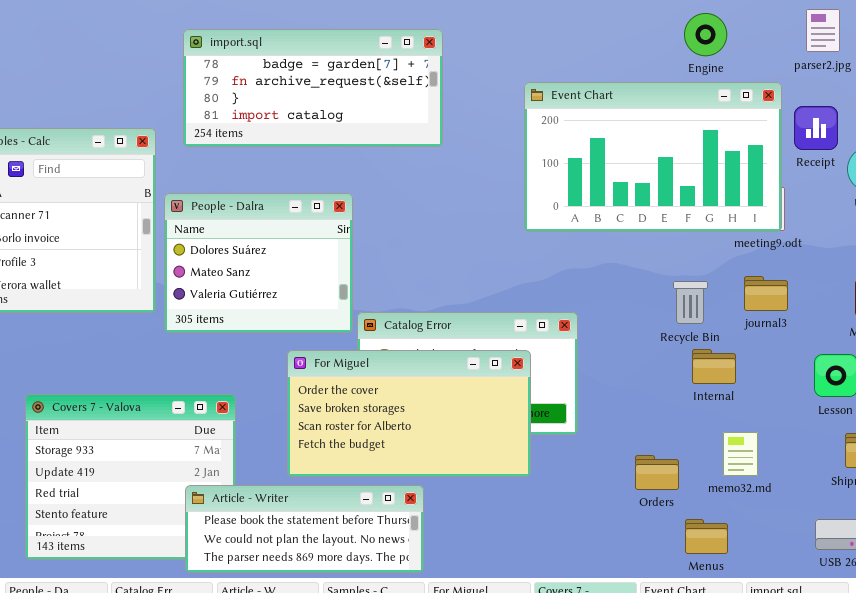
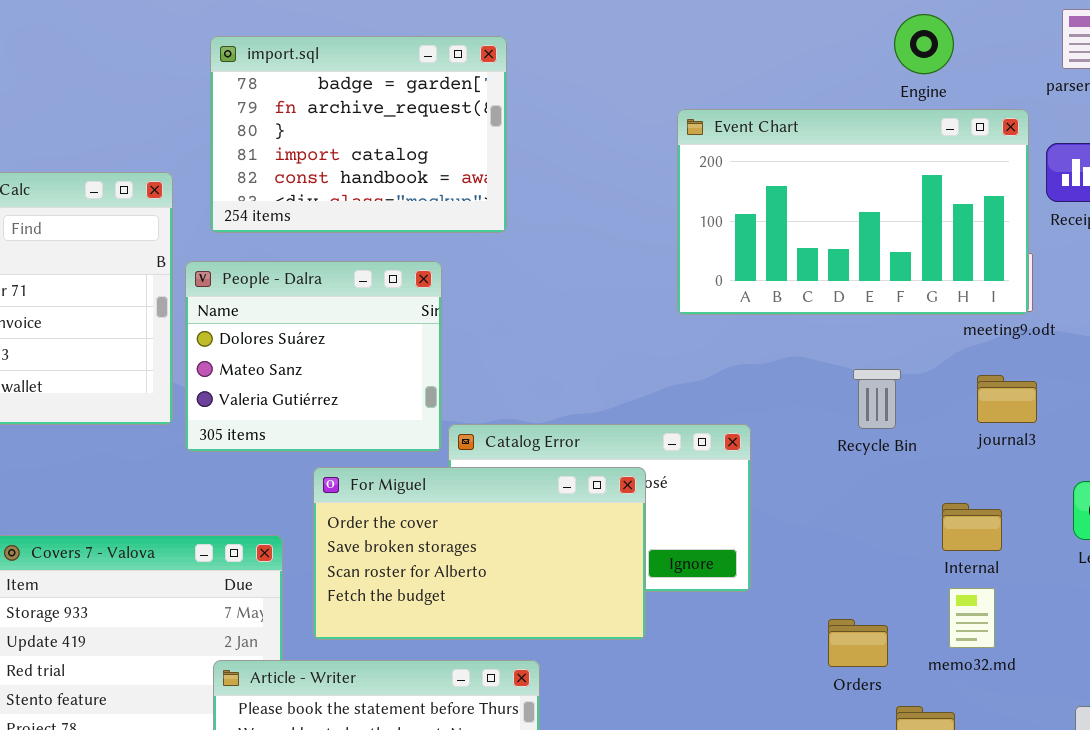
import.sql: [183,29,443,147] -> [210,36,507,233], resized
Recycle Bin: [673,281,708,324] -> [853,369,901,429], moved
Internal: [692,349,736,384] -> [942,503,1002,551], moved
For Miguel: [287,350,531,477] -> [313,467,646,640], moved

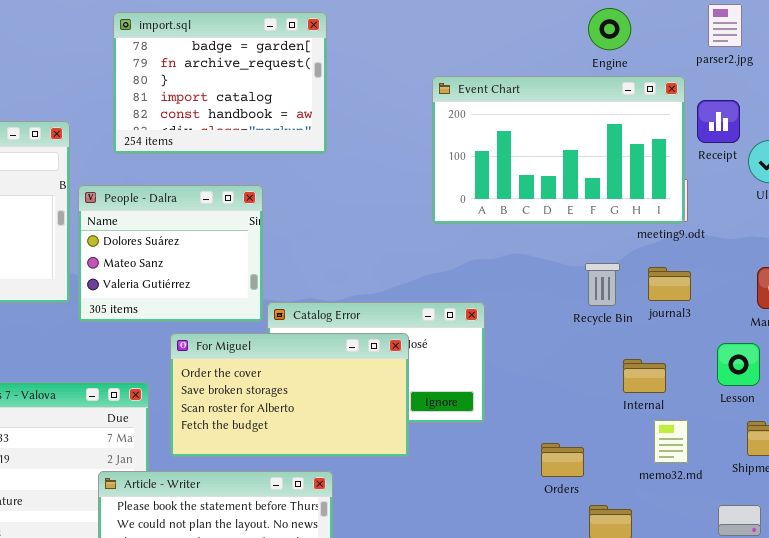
import.sql: [210,36,507,233] -> [113,12,327,154], moved
Recycle Bin: [853,369,901,429] -> [585,263,620,306], moved
memo32.md: [949,588,995,648] -> [654,420,688,463], moved

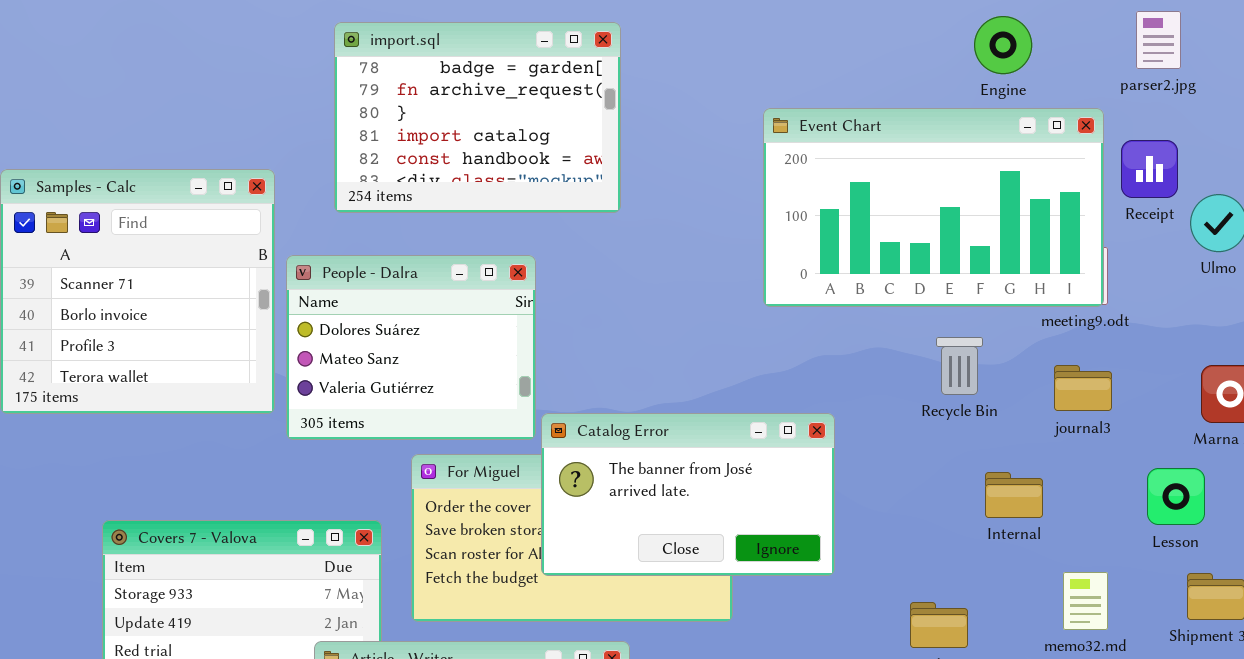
Recycle Bin: [585,263,620,306] -> [936,337,983,395], moved
Catalog Error: [267,302,485,423] -> [541,413,835,576], raised
Internal: [623,359,666,393] -> [985,472,1043,518], moved

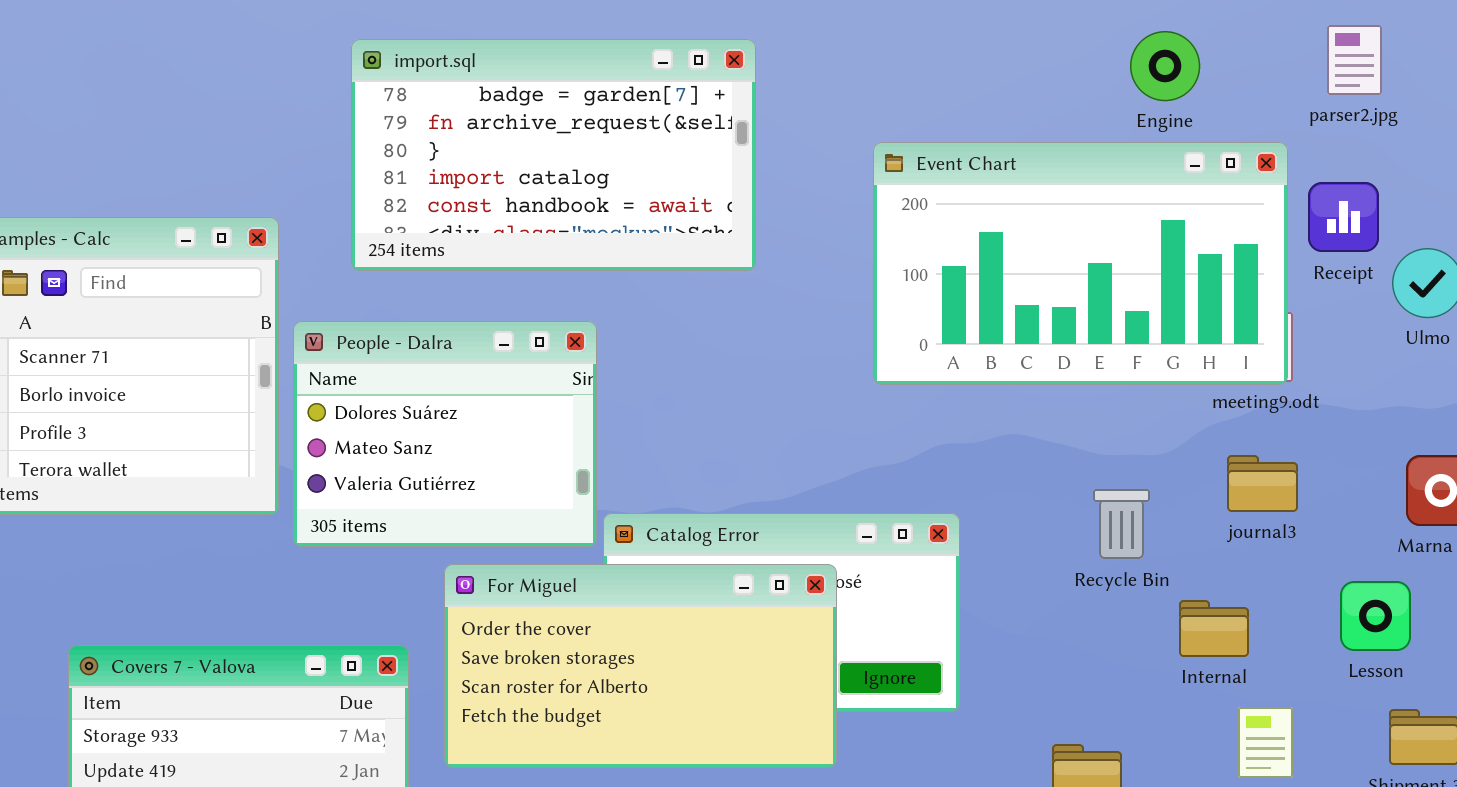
import.sql: [334,22,621,213] -> [351,39,756,271], resized
Recycle Bin: [936,337,983,395] -> [1093,489,1150,559], moved
For Miguel: [411,454,733,622] -> [444,564,837,768], raised
Internal: [985,472,1043,518] -> [1179,600,1249,657], moved

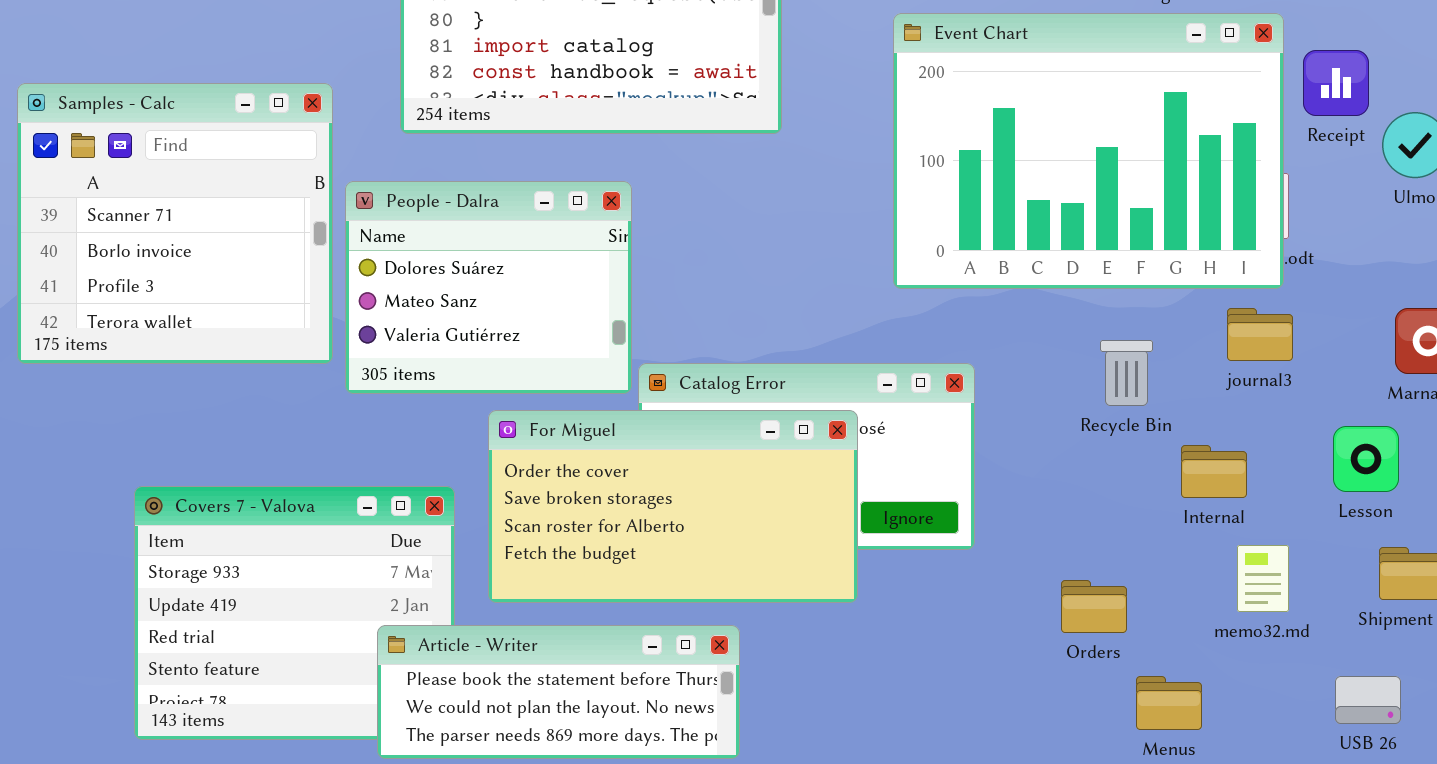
Event Chart: [873,142,1288,385] -> [893,13,1284,289], resized

